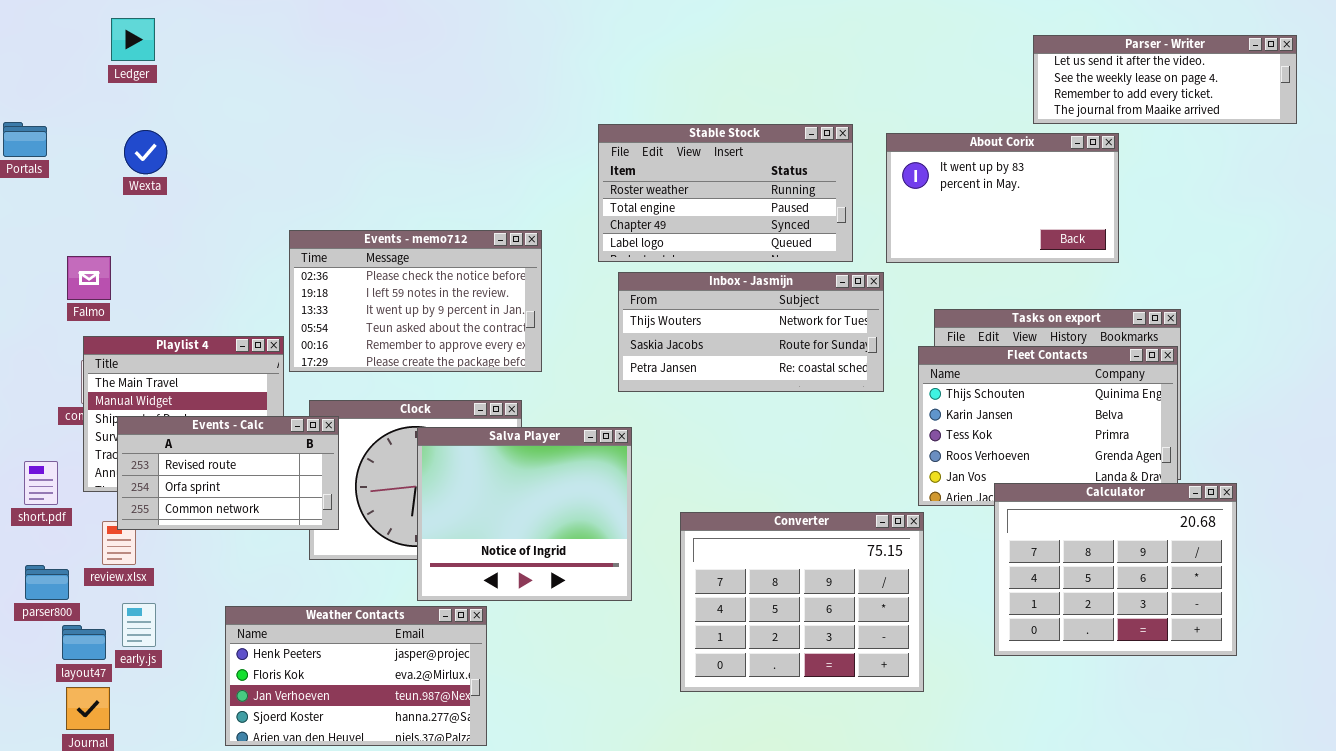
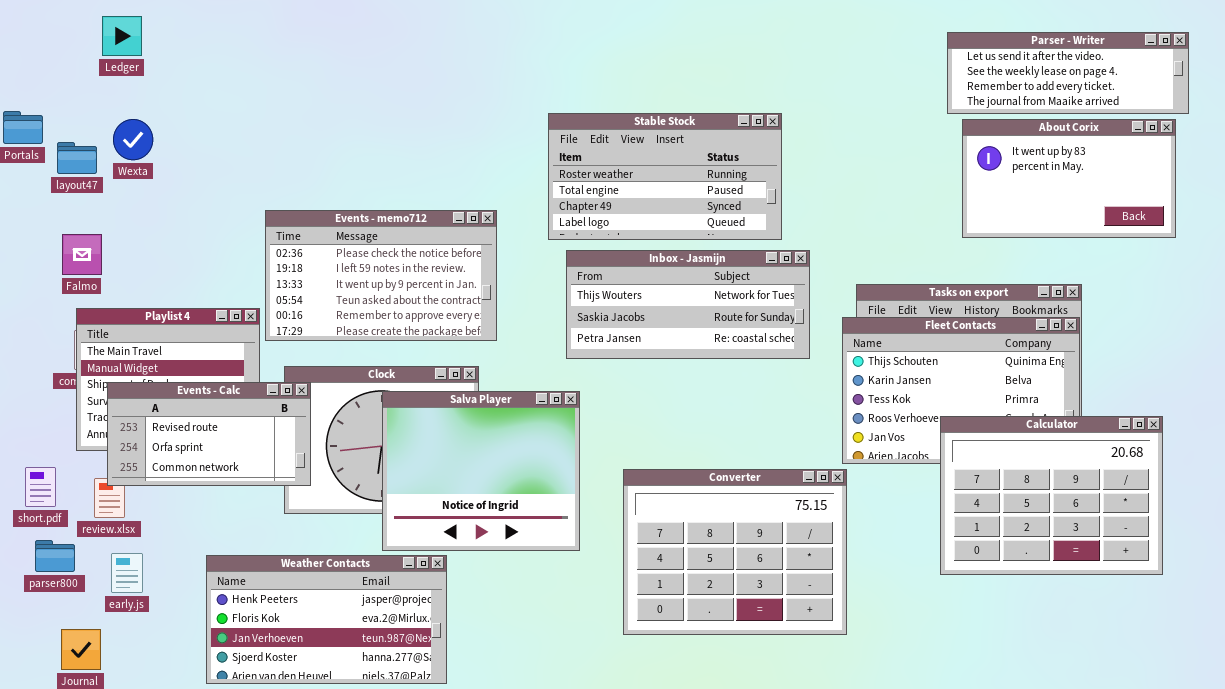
About Corix: [886,133,1119,263] -> [962,119,1176,238], moved
short.pdf: [24,461,58,505] -> [25,467,56,507], moved
Calculator: [994,483,1237,656] -> [940,416,1163,575], moved
parser800: [25,565,69,600] -> [35,540,75,572], moved
layout47: [62,625,106,660] -> [57,142,97,174], moved

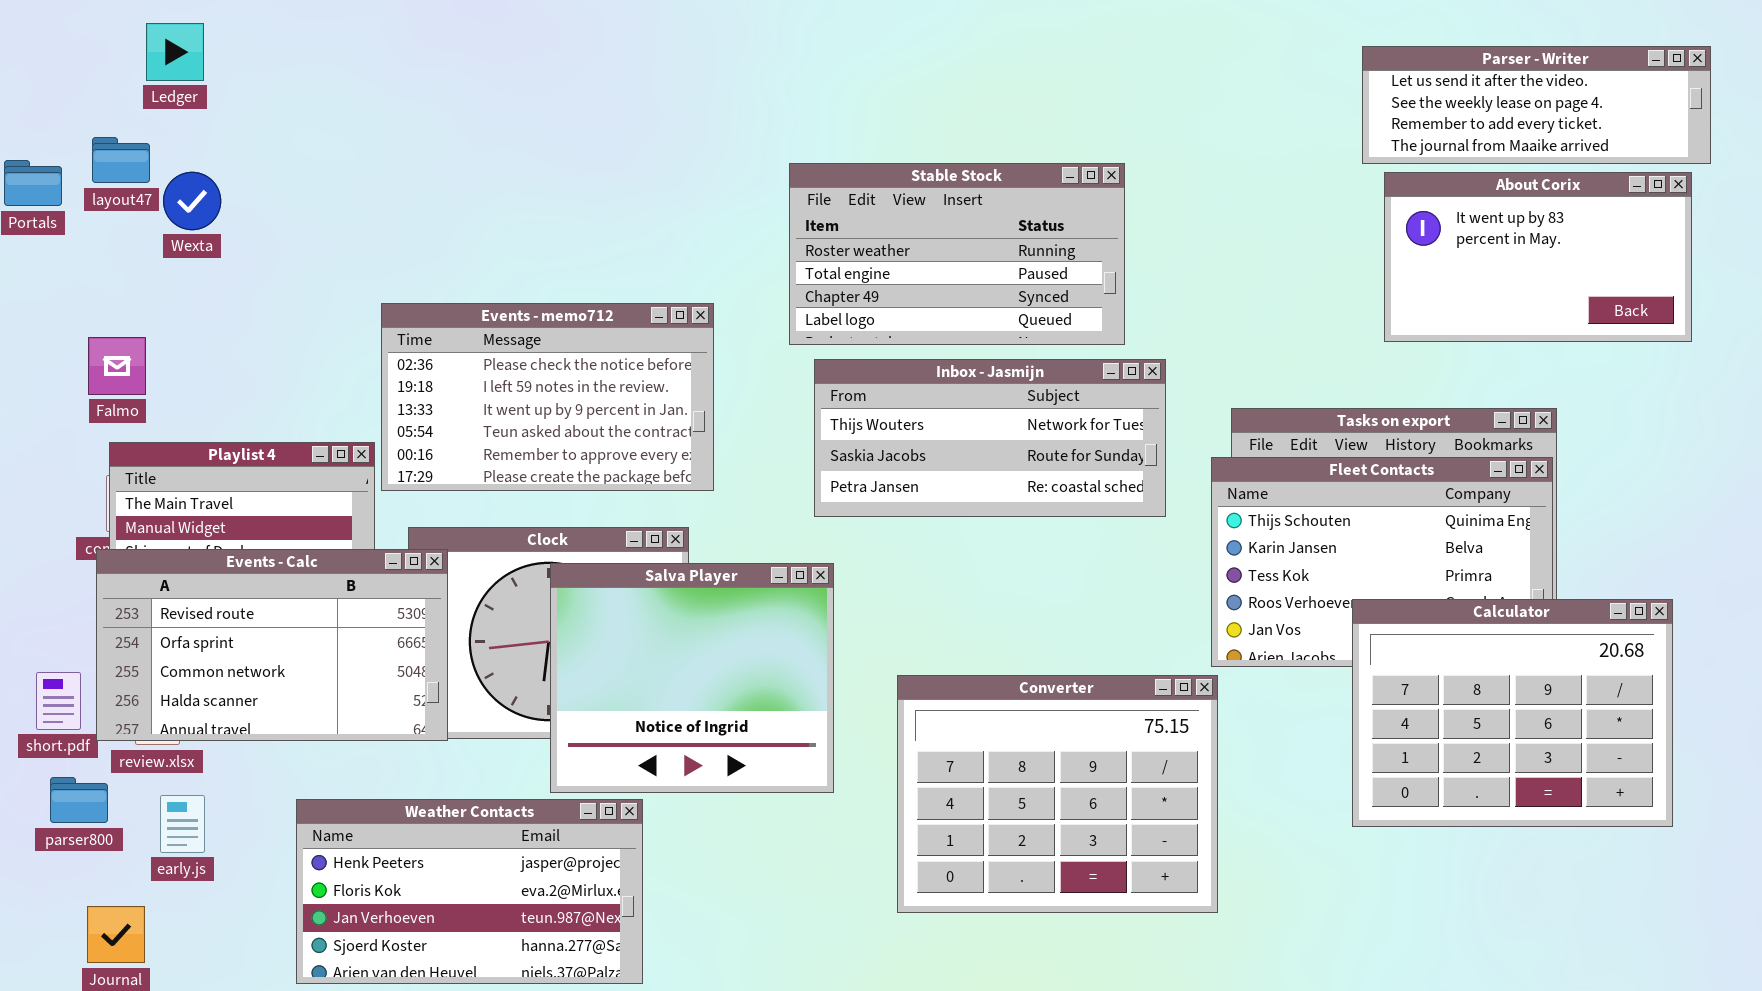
layout47: [57,142,97,174] -> [92,137,150,183], moved
Events - Calc: [107,382,311,486] -> [96,549,448,741], resized

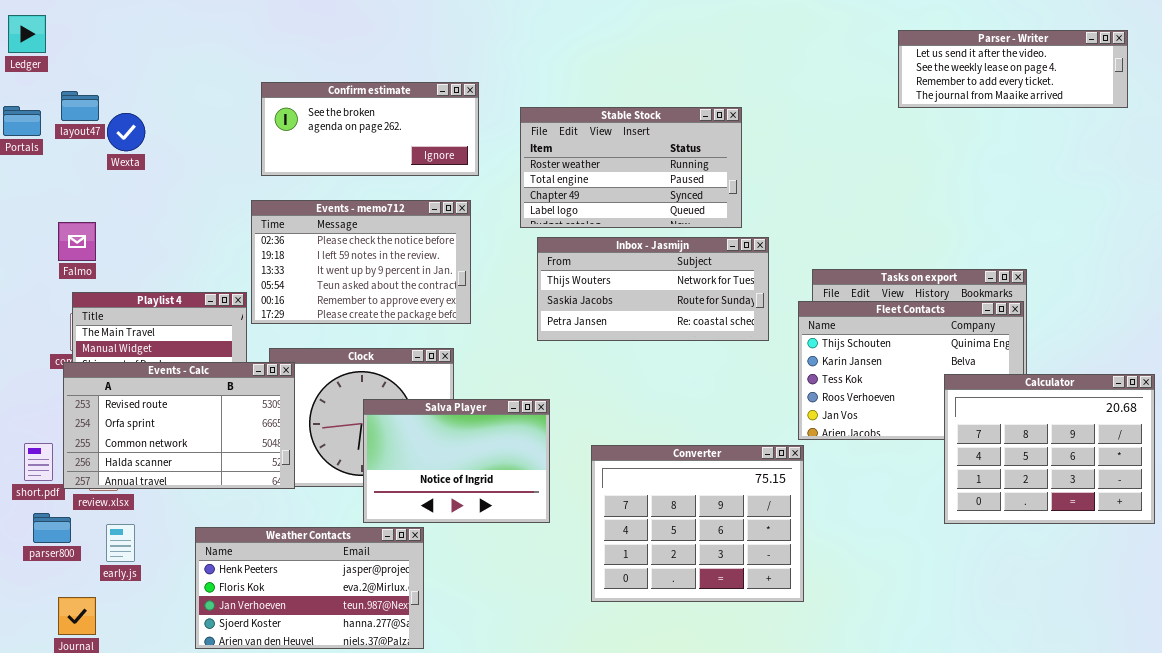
Ledger: [146,23,204,81] -> [8,15,46,53], moved
Confirm estimate: none -> [261,82,479,176], opened
About Corix: [1384,172,1692,342] -> none, closed
Salva Player: [550,563,834,793] -> [363,399,550,523], resized
Calculator: [1352,599,1673,827] -> [944,374,1155,524], moved

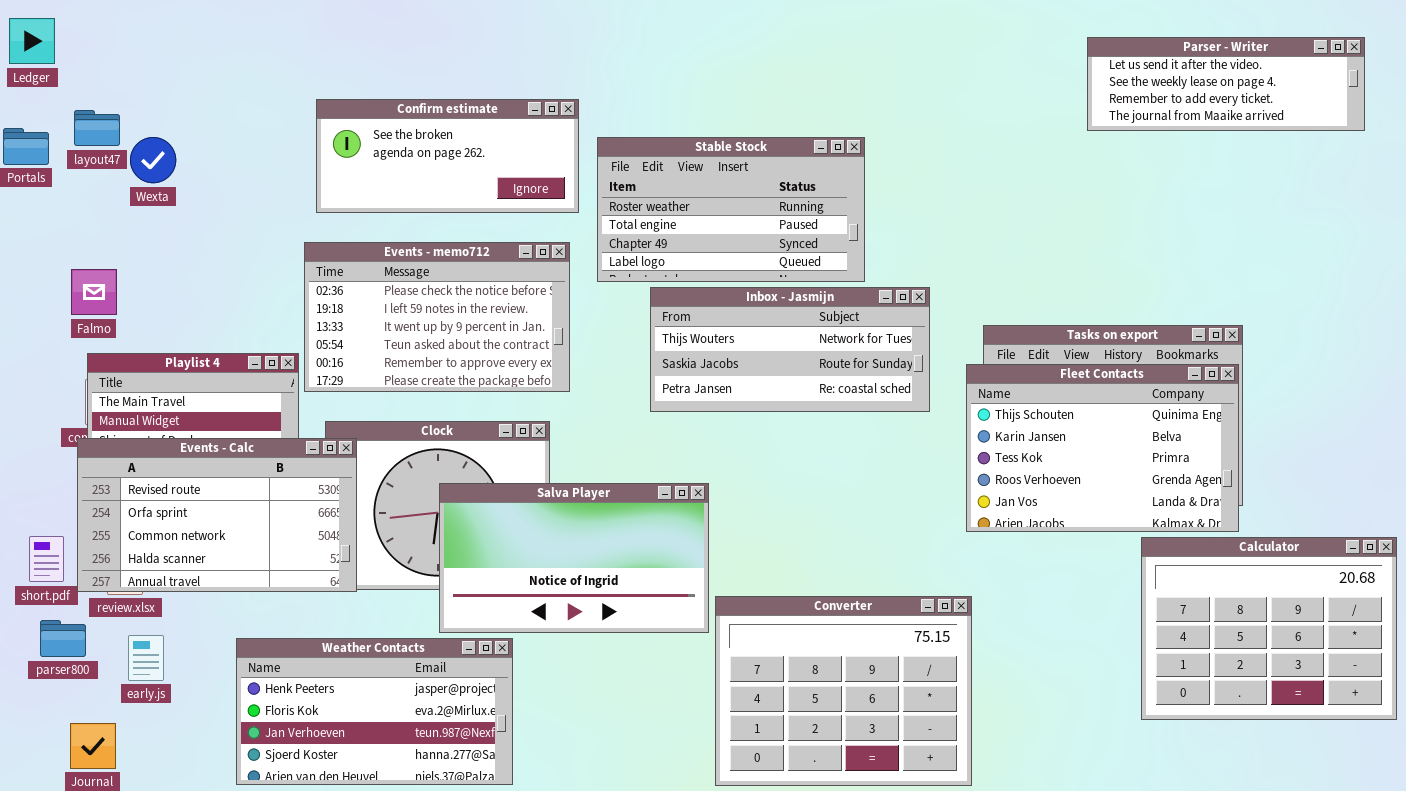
Stable Stock: [520,107,742,228] -> [597,137,865,282], moved
Calculator: [944,374,1155,524] -> [1141,537,1397,720], moved
Salva Player: [363,399,550,523] -> [439,483,709,633], resized
Converter: [591,445,804,602] -> [715,596,972,786], moved

